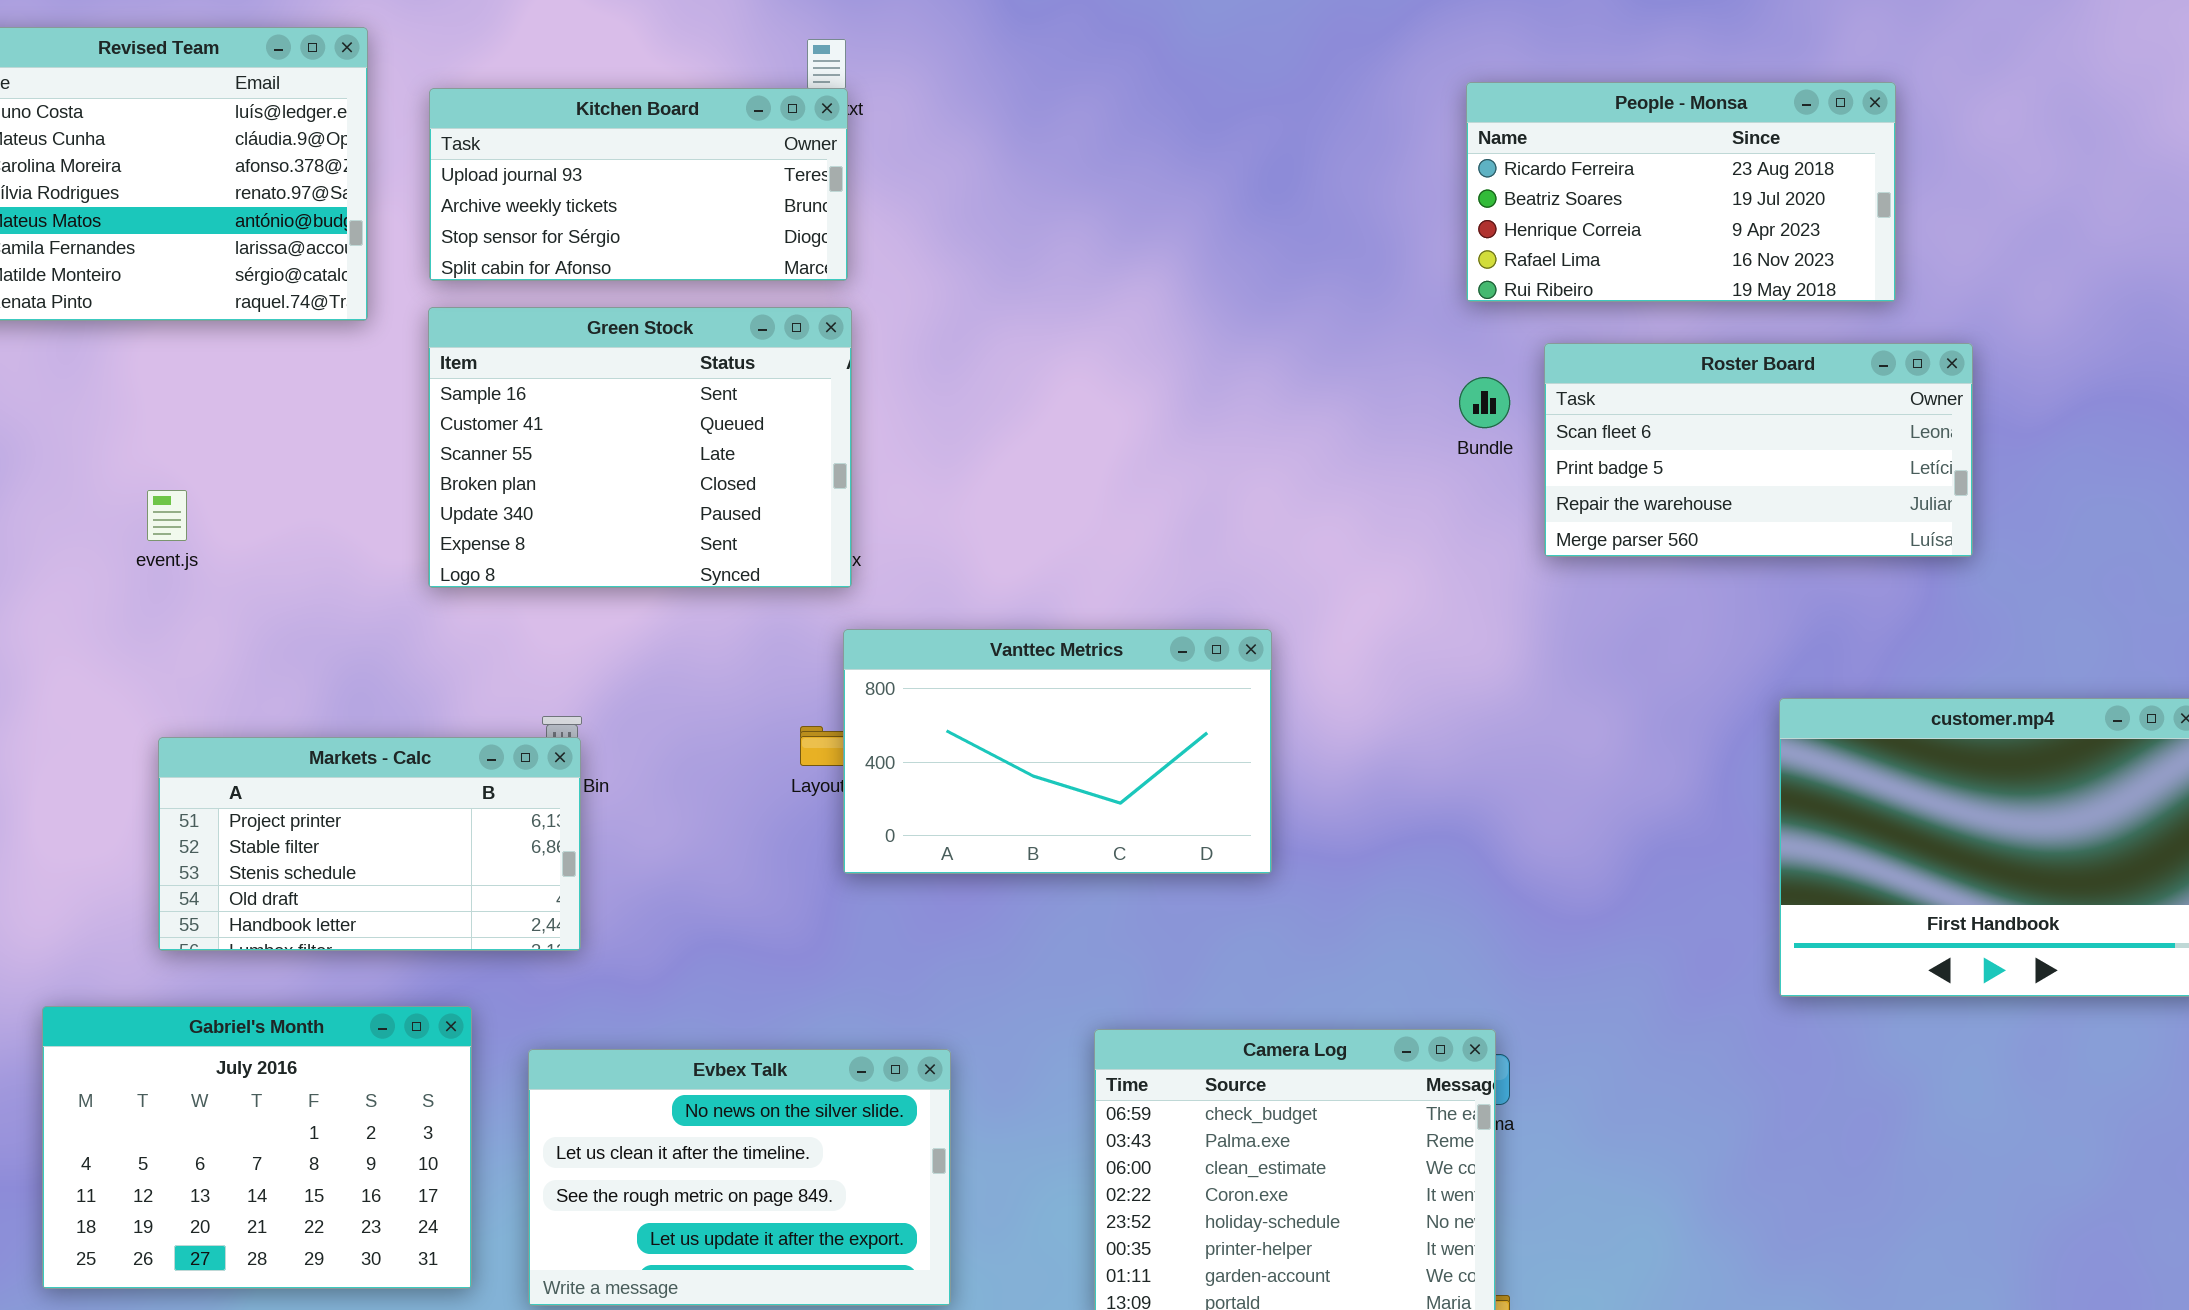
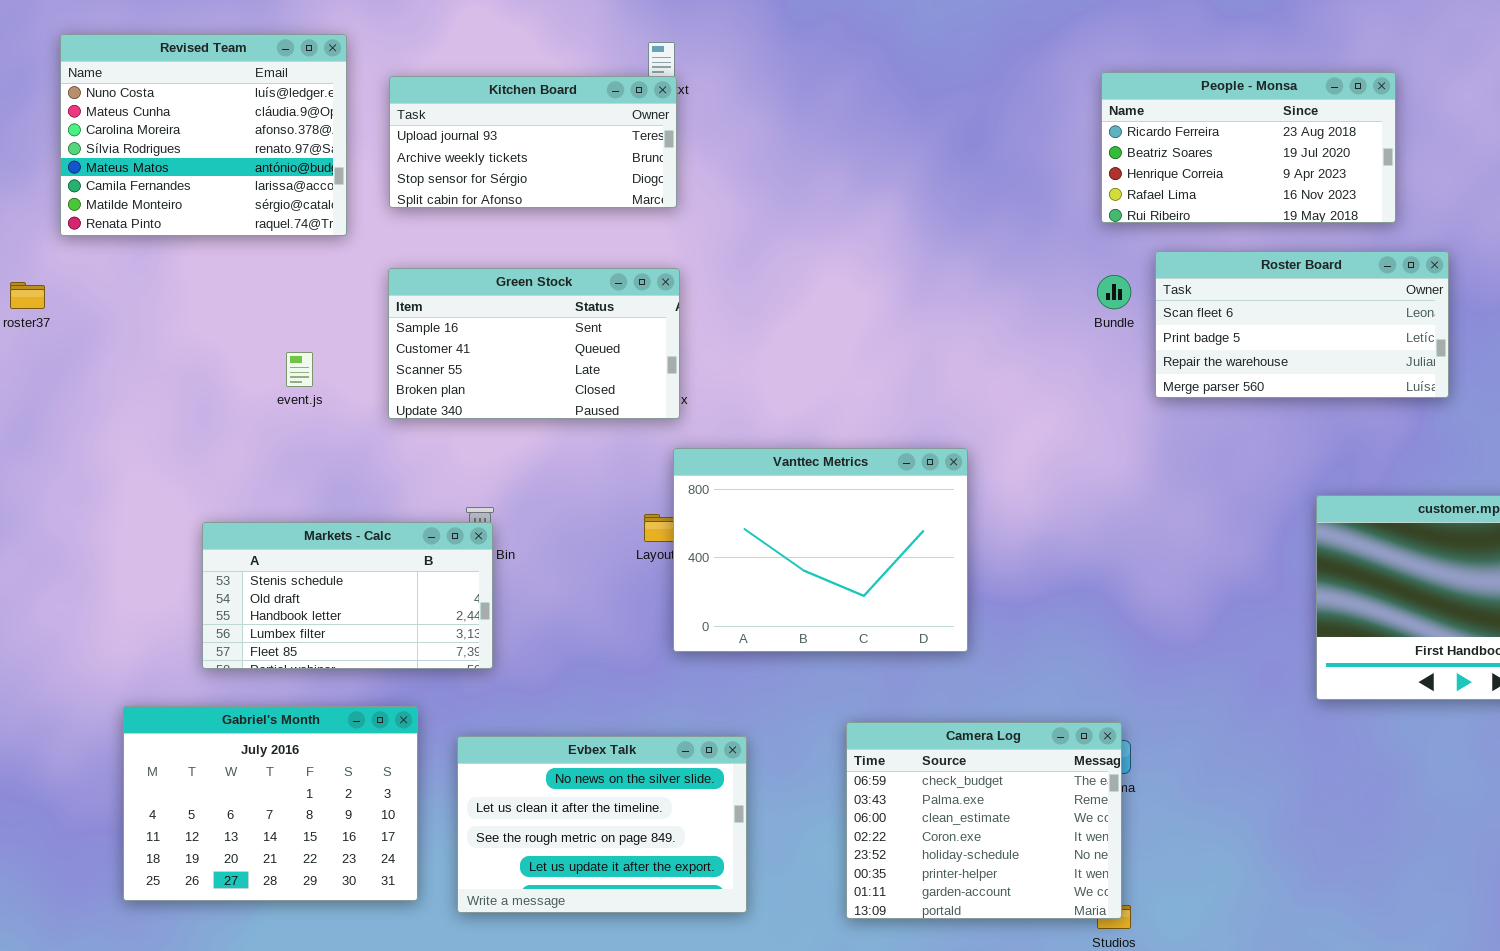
Green Stock: [428,307,852,588] -> [388,268,680,419], resized
event.js: [147,490,187,541] -> [286,352,313,387], moved
Vanttec Metrics: [843,629,1272,874] -> [673,448,968,652], resized
Markets - Calc: [158,737,581,951] -> [202,522,493,669], scrolled down 2 rows

